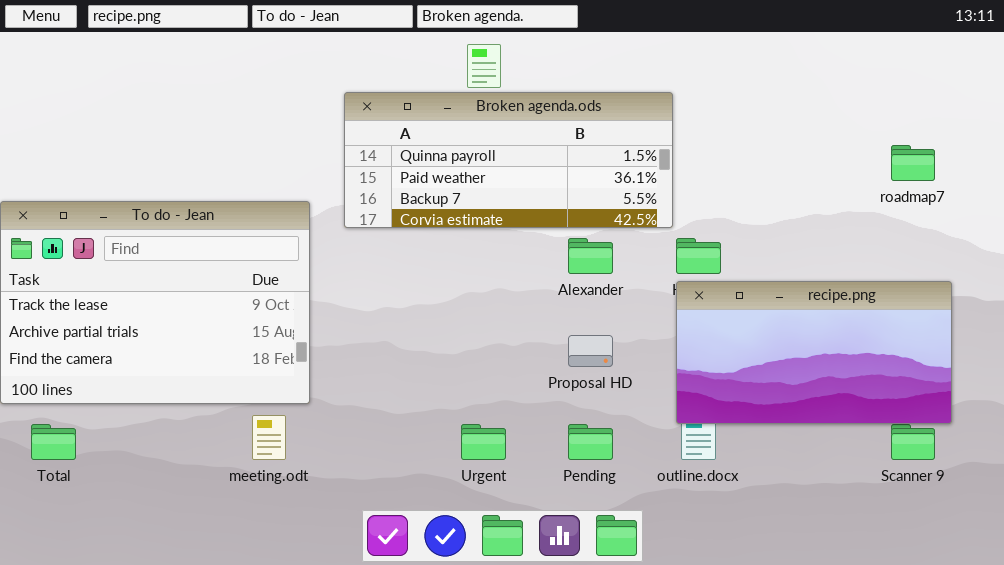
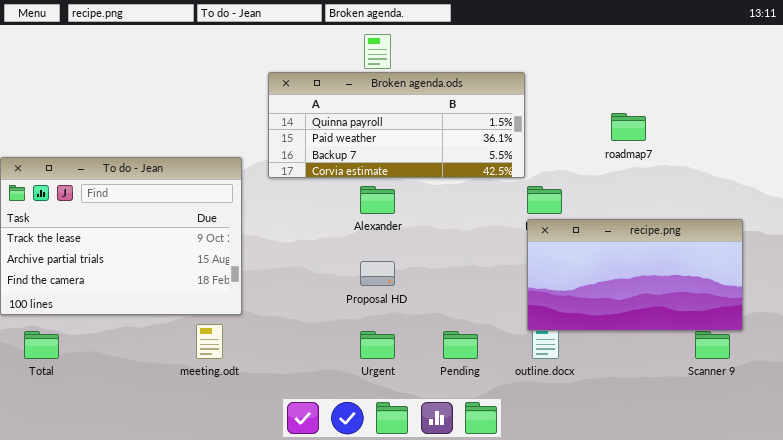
roadmap7: [891,145,935,181] -> [611,113,646,141], moved
Alexander: [568,238,613,274] -> [360,186,395,214], moved
Proposal HD: [568,335,613,367] -> [360,261,395,286], moved

